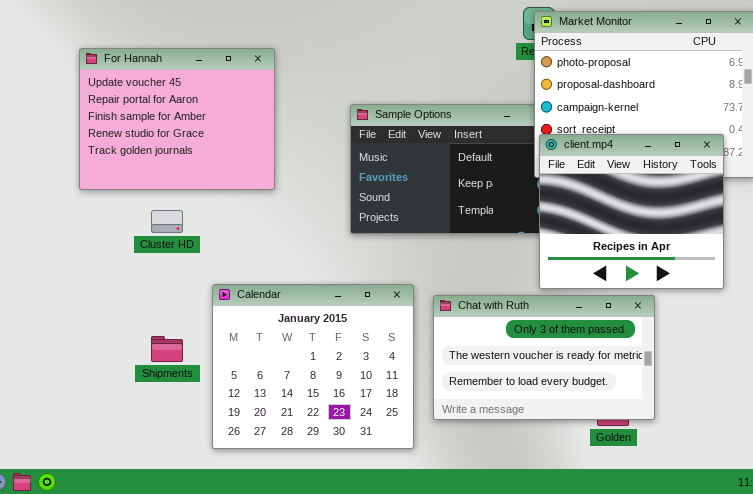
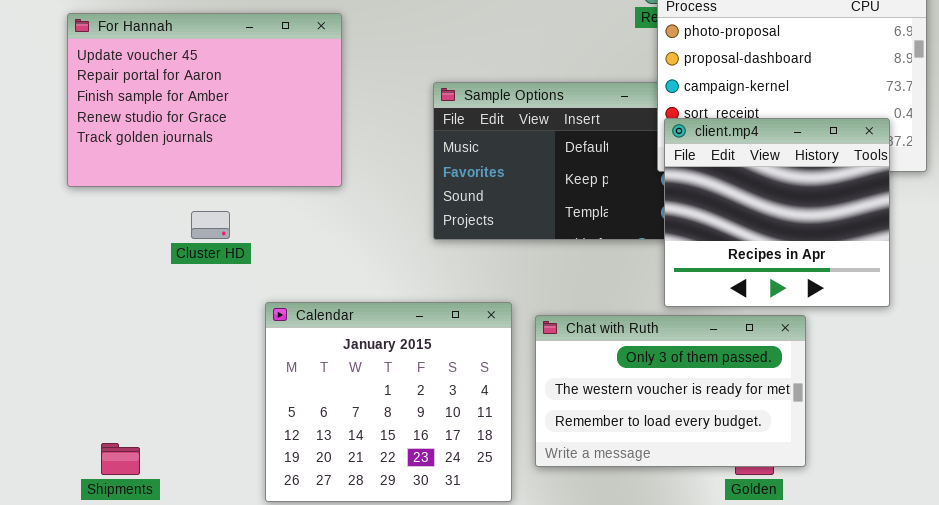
For Hannah: [79,48,275,190] -> [67,13,342,187], resized
Shipments: [151,336,183,362] -> [101,443,140,475], moved

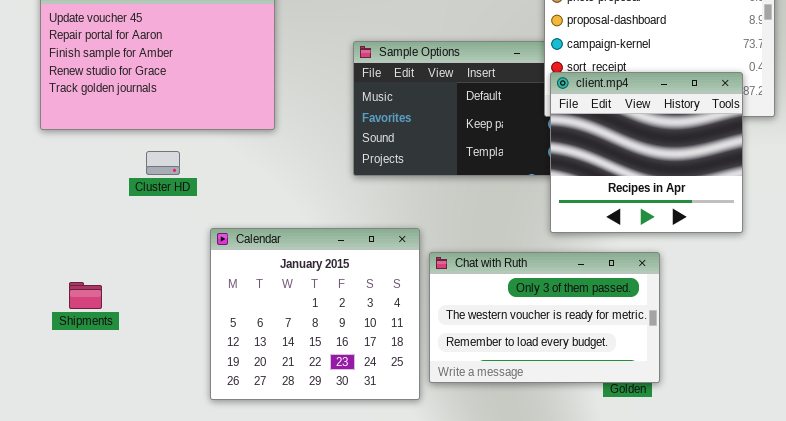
Chat with Ruth: [535,315,806,467] -> [429,252,660,383], moved
Shipments: [101,443,140,475] -> [69,282,102,309], moved

